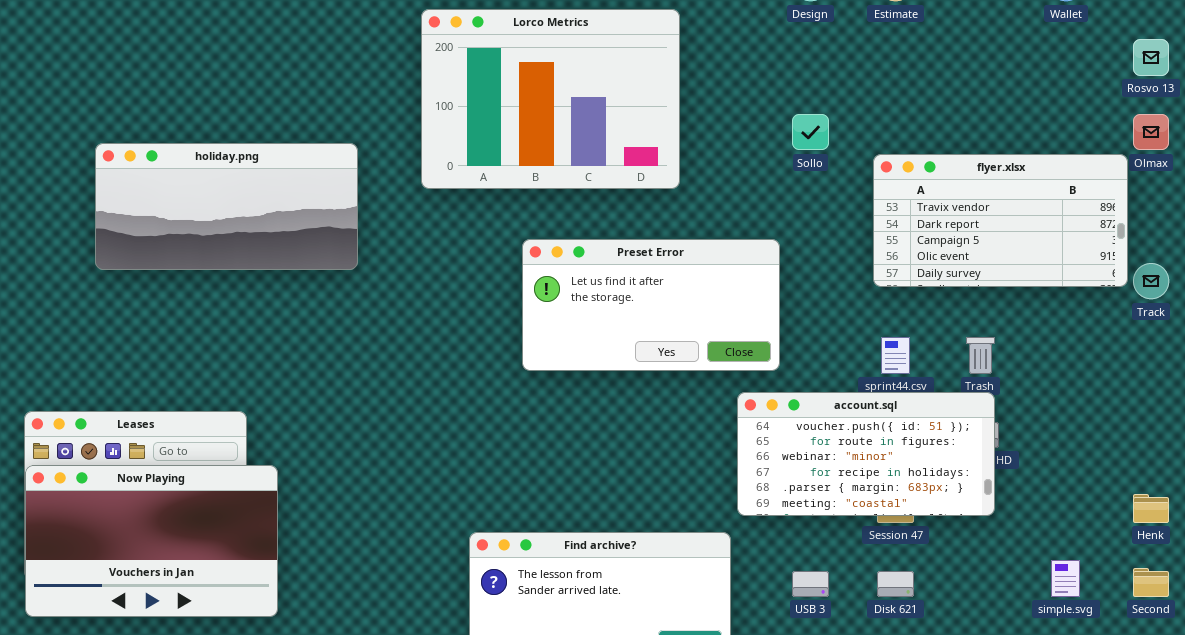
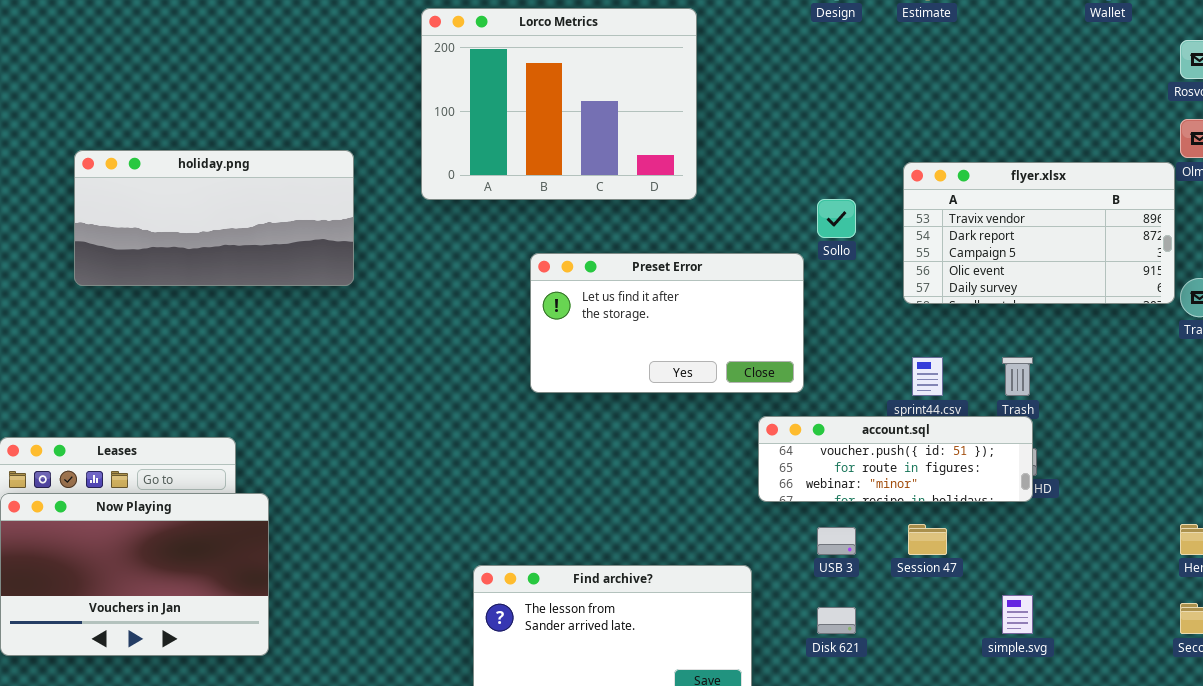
Sollo: [792,114,829,150] -> [817,199,856,238], moved
account.sql: [737,392,995,516] -> [758,416,1033,502], resized
simple.svg: [1051,560,1080,597] -> [1002,595,1033,634], moved
USB 3: [792,571,829,597] -> [817,527,856,555], moved
Disk 621: [877,571,914,597] -> [817,607,856,634], moved

